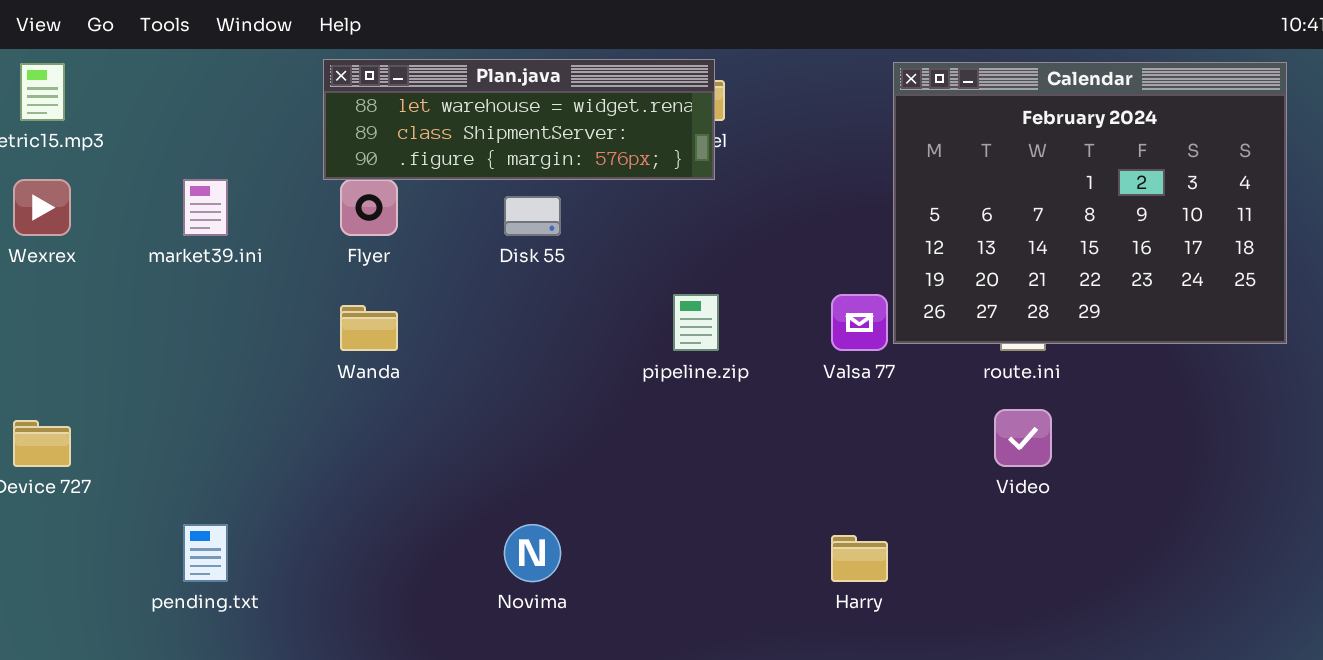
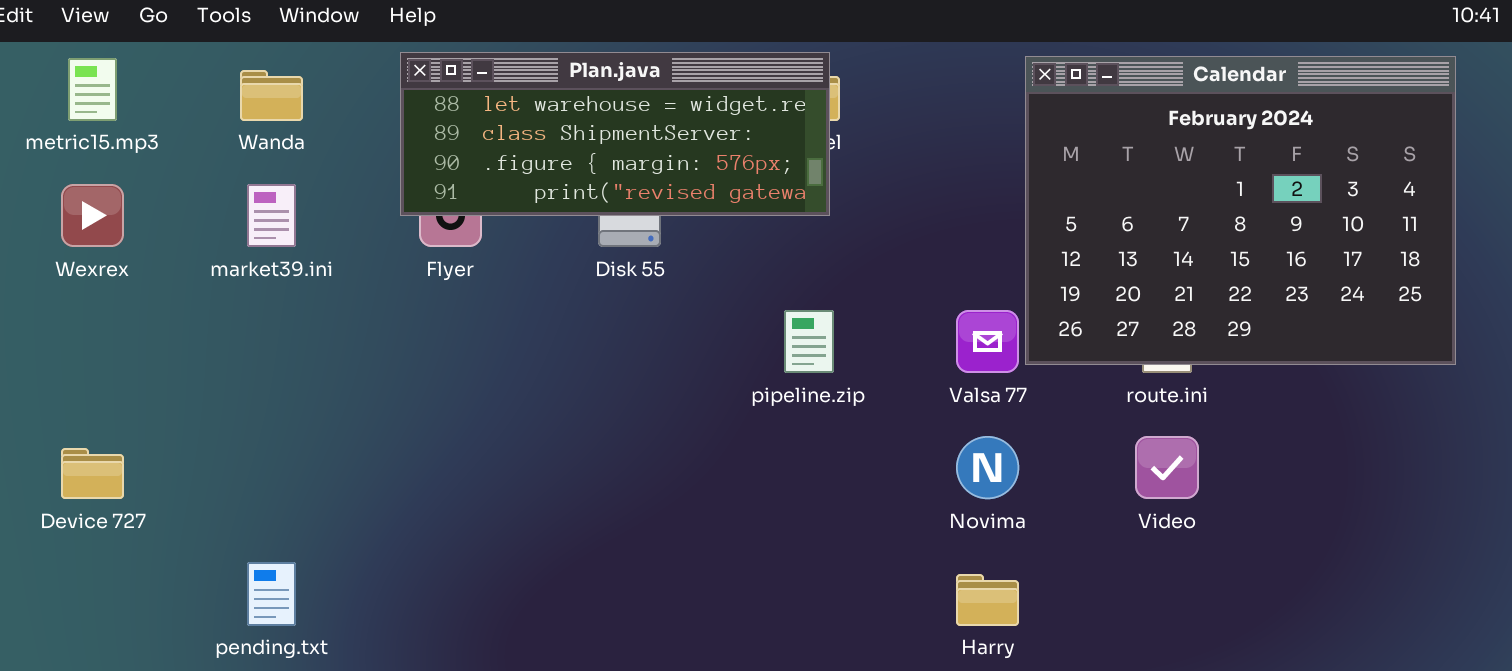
Plan.java: [323,59,715,180] -> [400,52,830,216], resized
Wanda: [340,305,398,351] -> [240,70,303,121], moved
Novima: [504,524,561,582] -> [956,436,1019,499], moved

